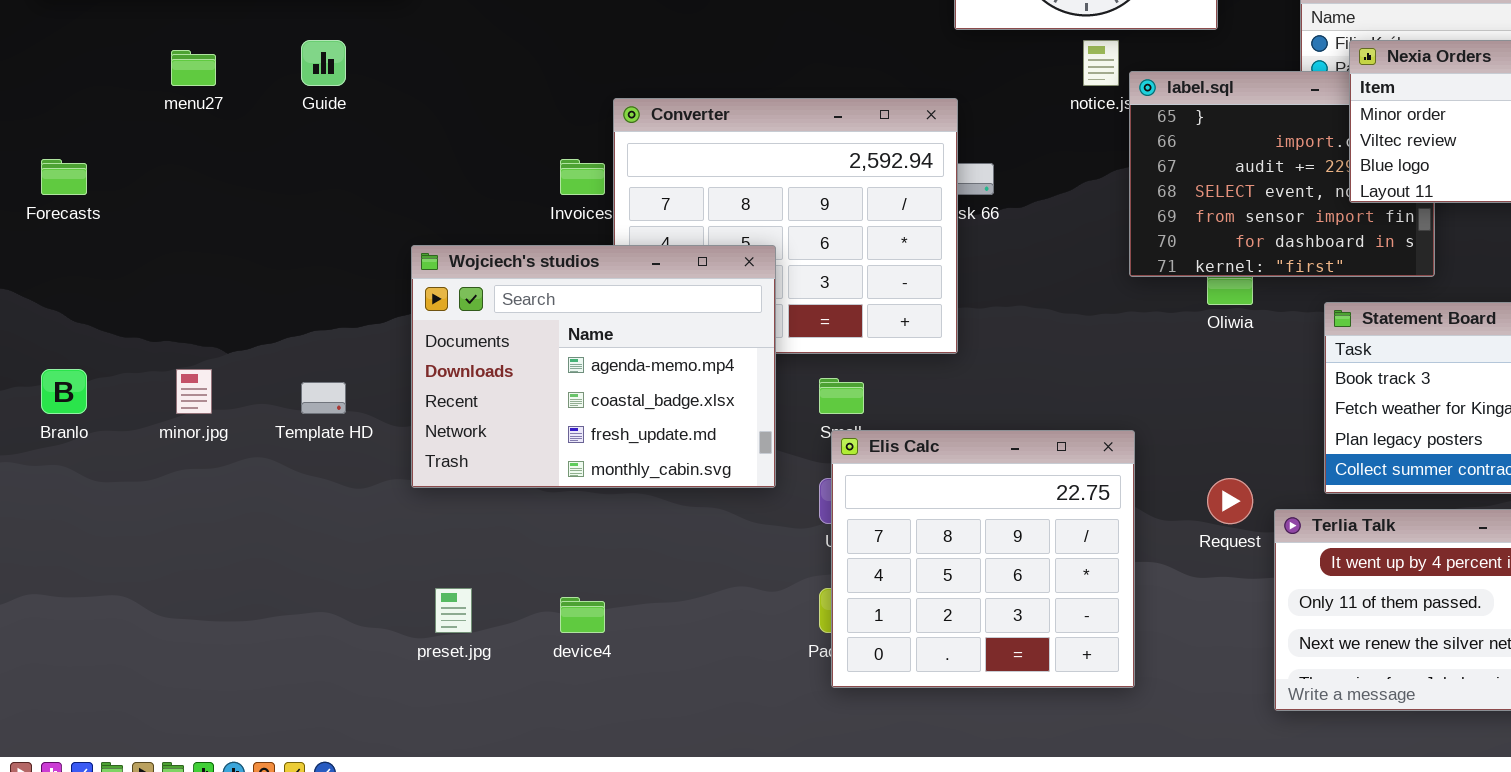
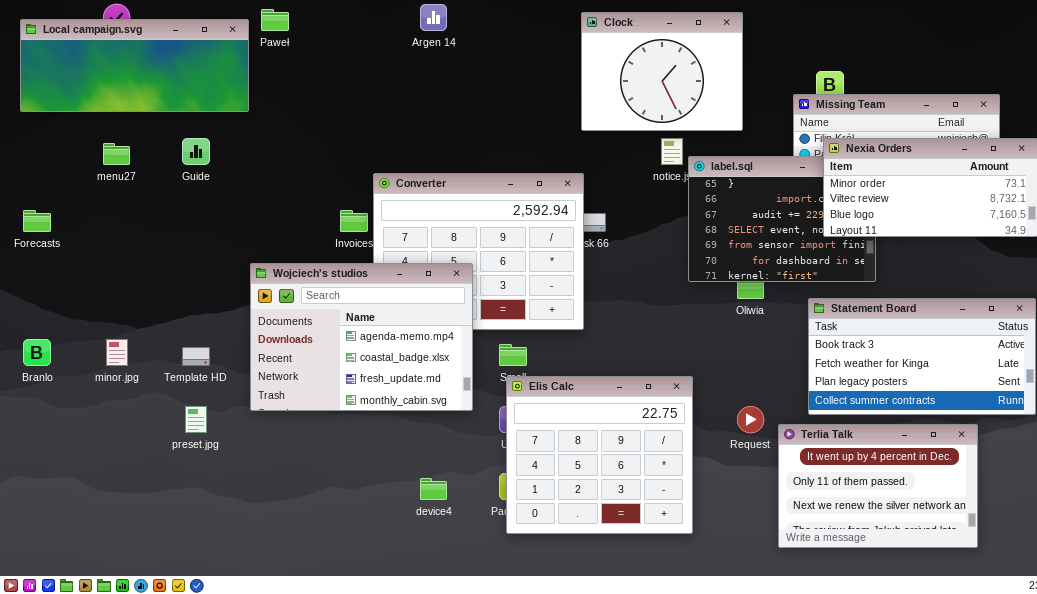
preset.jpg: [435,588,472,633] -> [185,406,207,433], moved
device4: [560,597,605,633] -> [420,478,447,500], moved

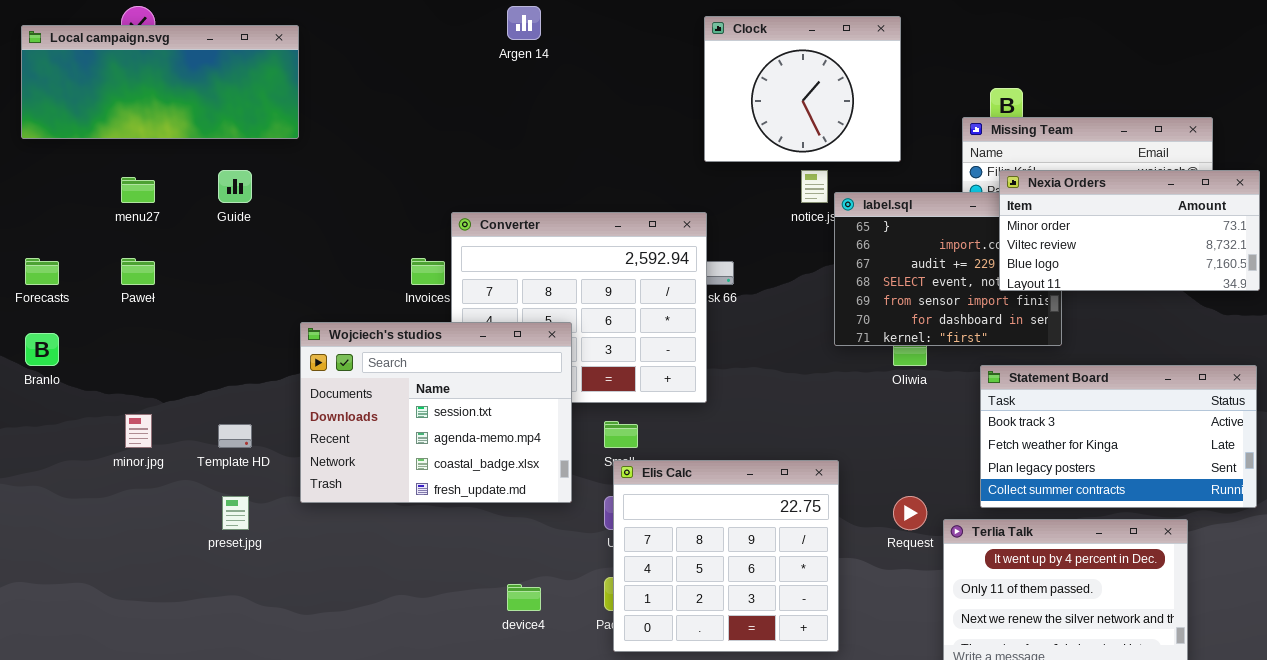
Paweł: [261,9,289,31] -> [121,258,155,285], moved
Wojciech's studios: [250,263,473,411] -> [300,322,572,503], scrolled up 1 row
Branlo: [23,339,51,366] -> [25,333,59,366], moved

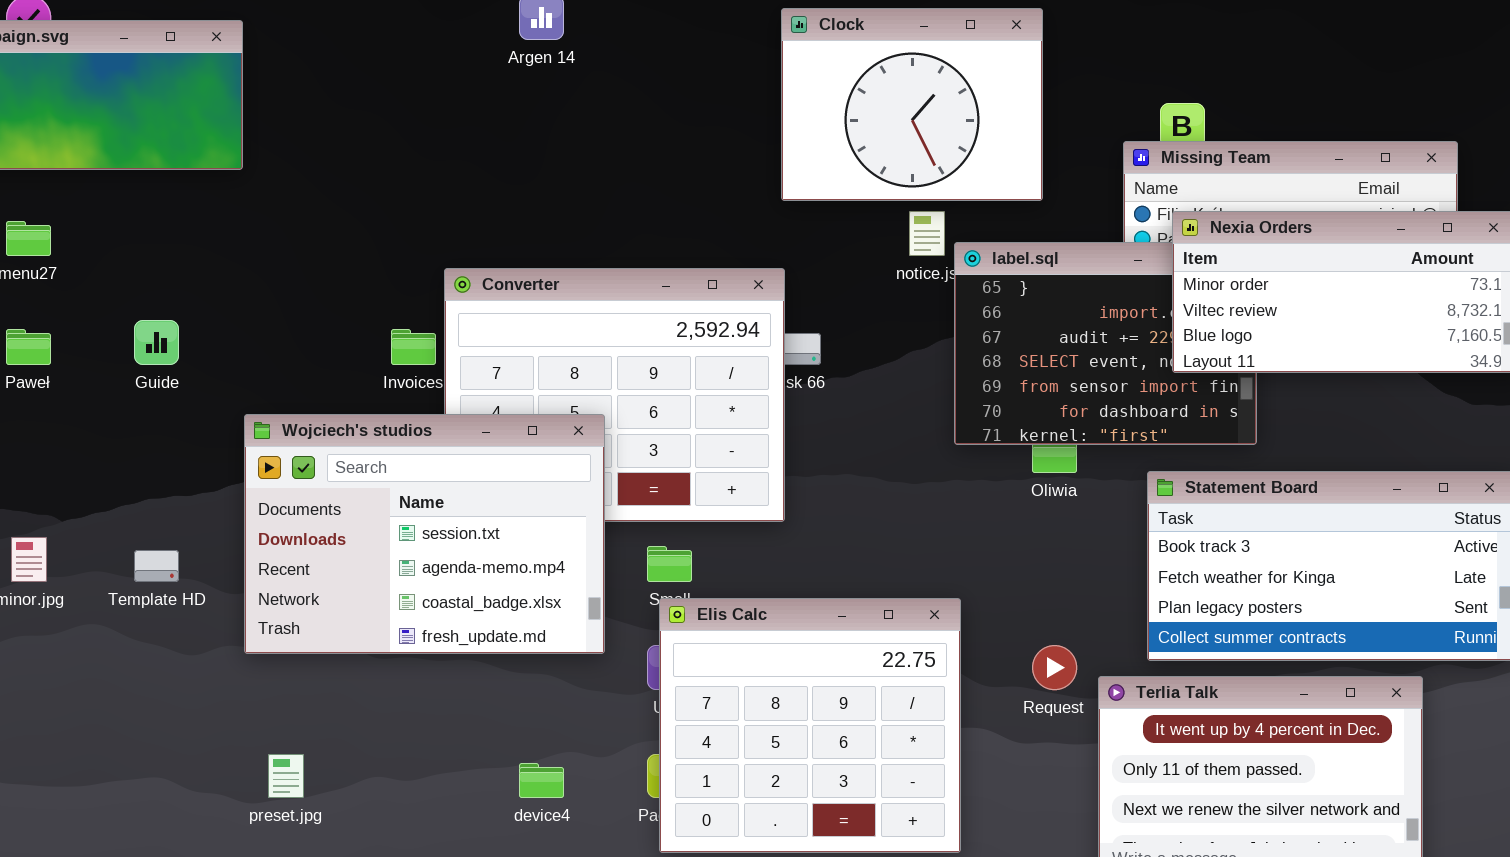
Guide: [218,170,252,203] -> [134,320,179,365], moved
preset.jpg: [222,496,249,530] -> [268,754,304,798], moved

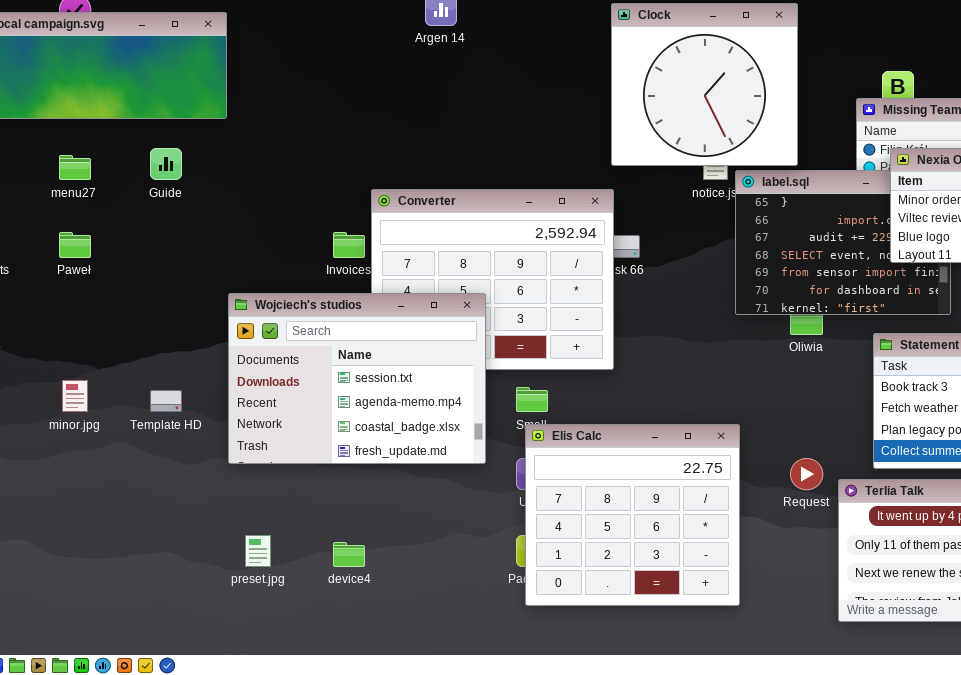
Clock: [781,8,1043,201] -> [611,3,798,166], resized
Guide: [134,320,179,365] -> [150,148,182,180], moved
device4: [519,763,564,798] -> [333,542,365,567], moved

